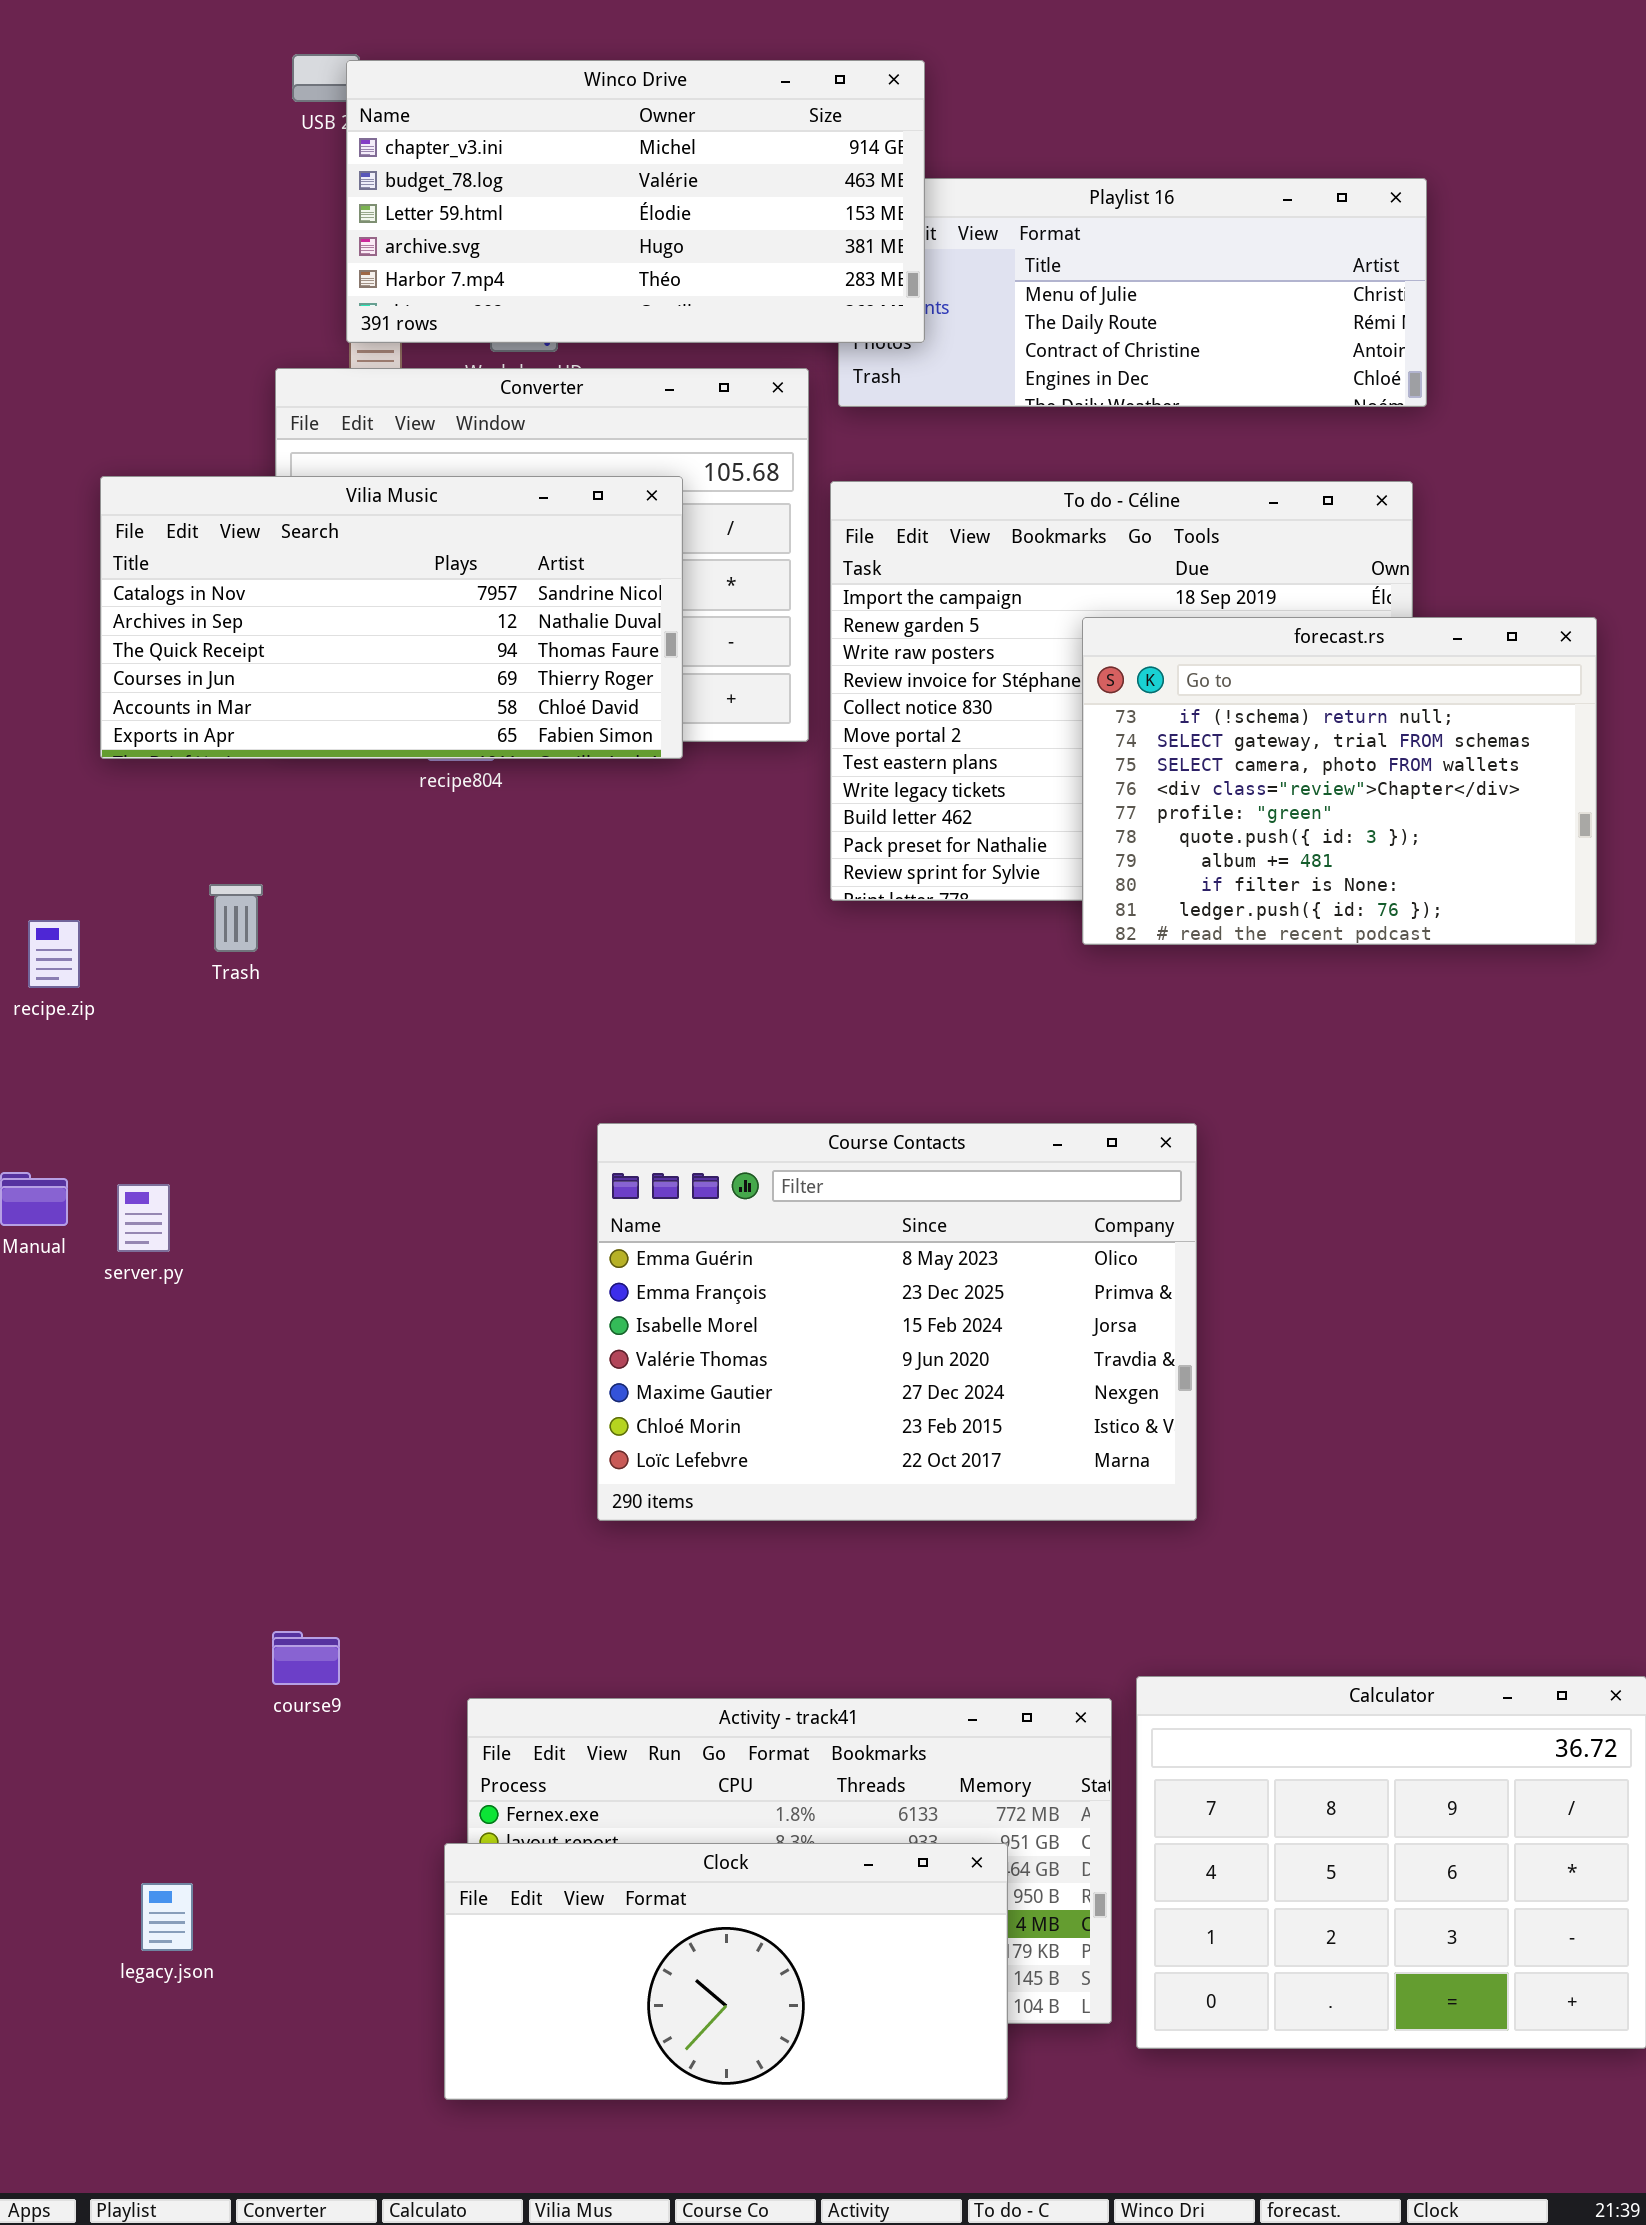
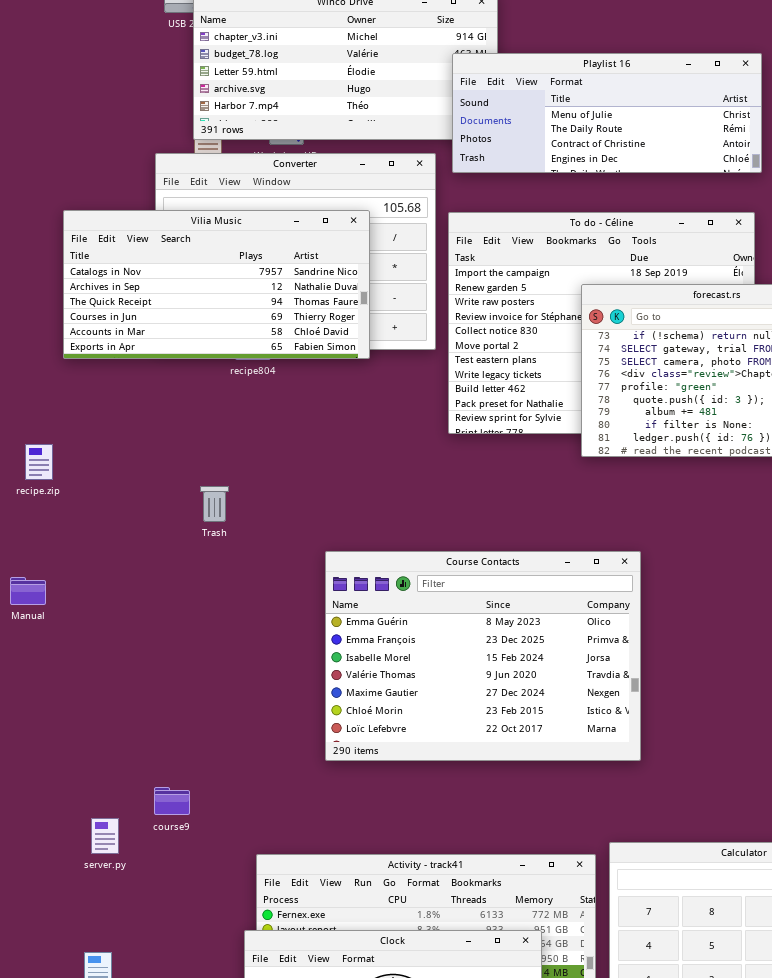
Playlist 16: [838,178,1427,407] -> [452,53,762,173], raised
Trash: [209,884,263,952] -> [200,486,229,522], moved
server.py: [117,1184,170,1252] -> [91,818,119,854], moved
course9: [272,1631,340,1685] -> [154,787,190,815], moved

